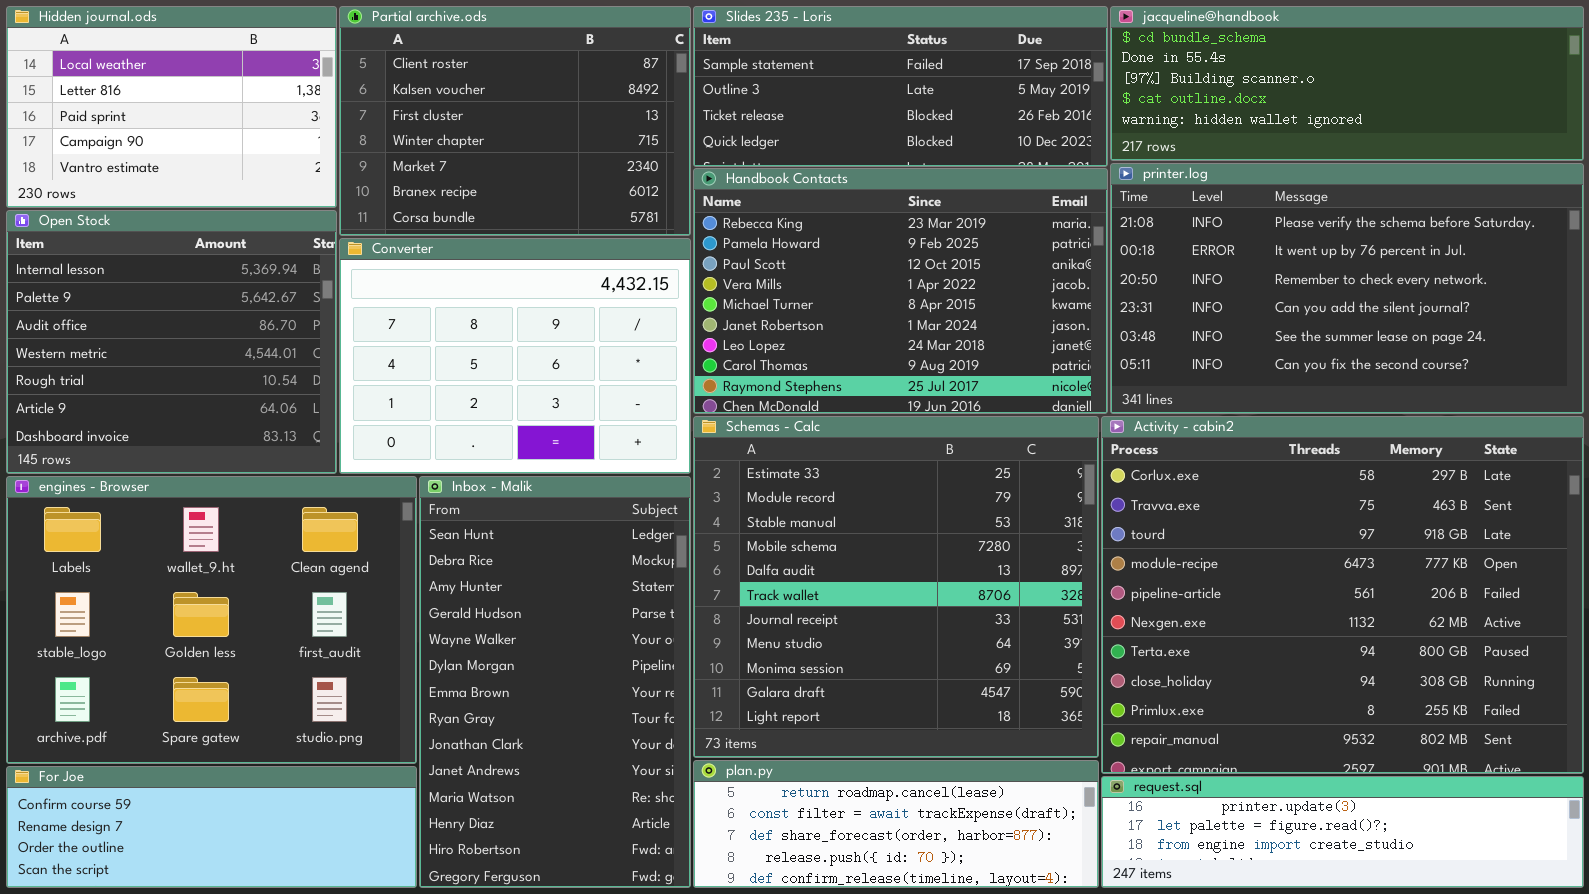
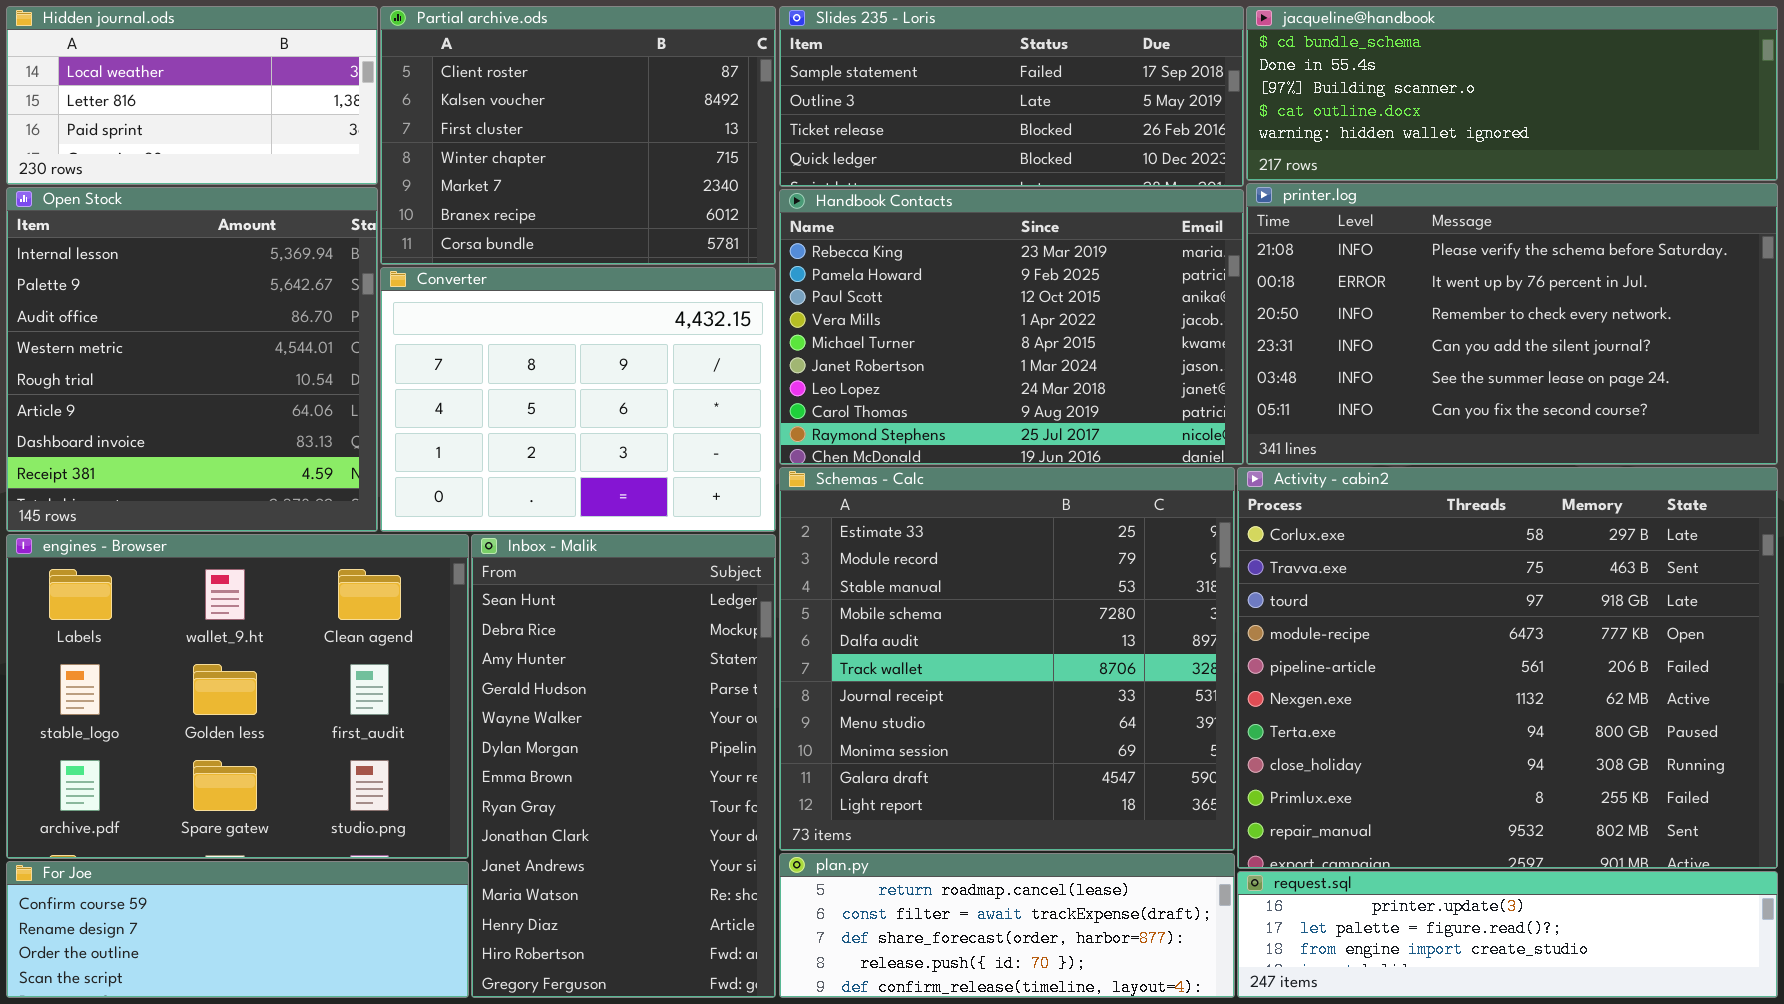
Hidden journal.ods: [6,6,337,208] -> [6,6,378,185], resized
Open Stock: [6,210,337,474] -> [6,187,378,532], resized

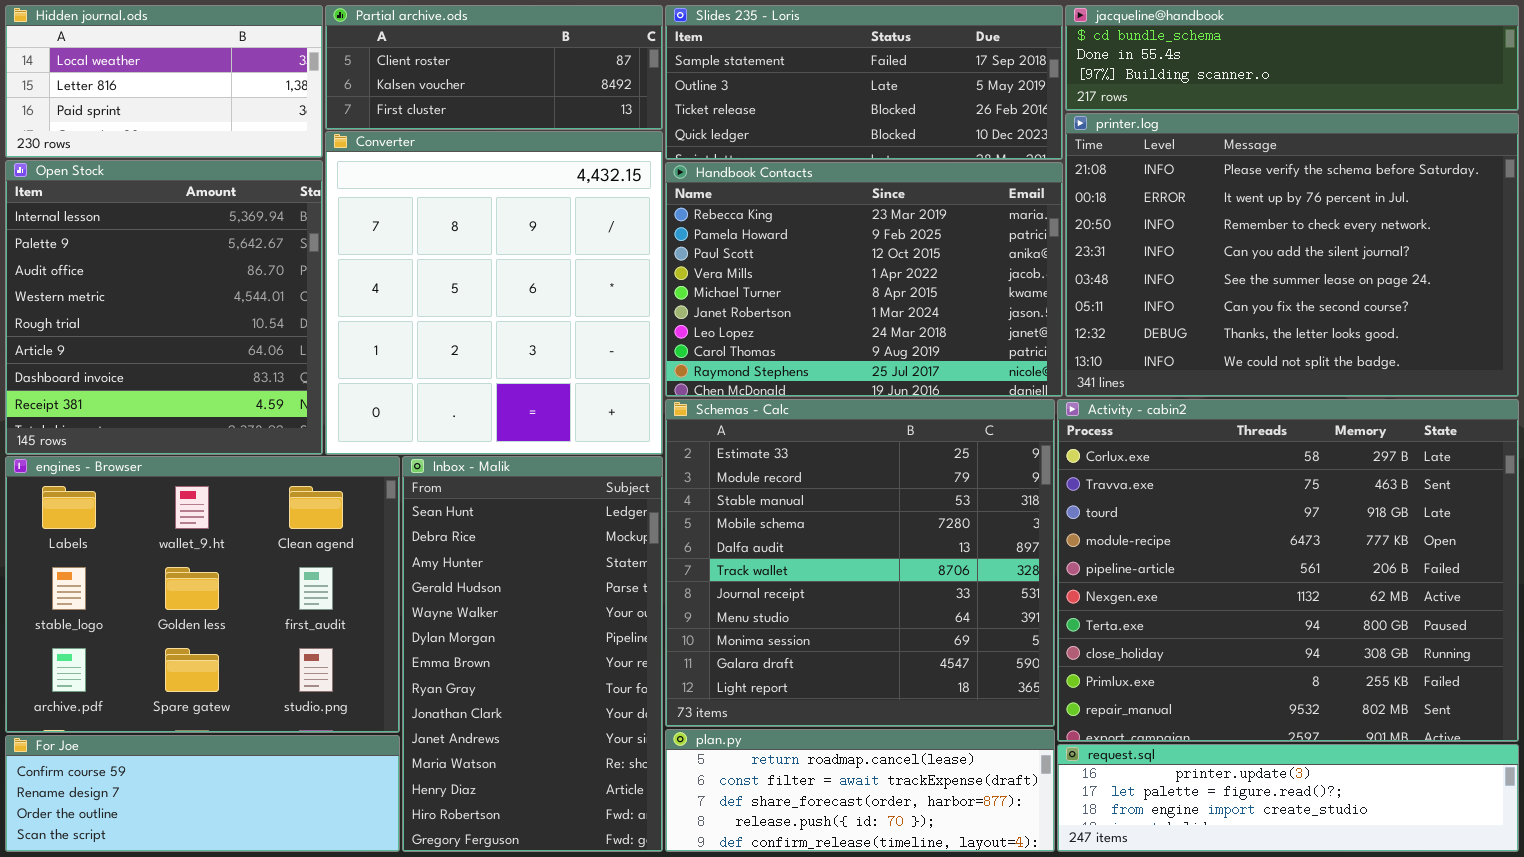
Partial archive.ods: [380,6,776,265] -> [325,5,663,130], resized
jacqueline@handbook: [1246,6,1778,181] -> [1065,5,1519,111], resized
printer.log: [1246,183,1778,465] -> [1065,113,1519,397], resized
Converter: [380,267,776,532] -> [325,131,663,455], resized

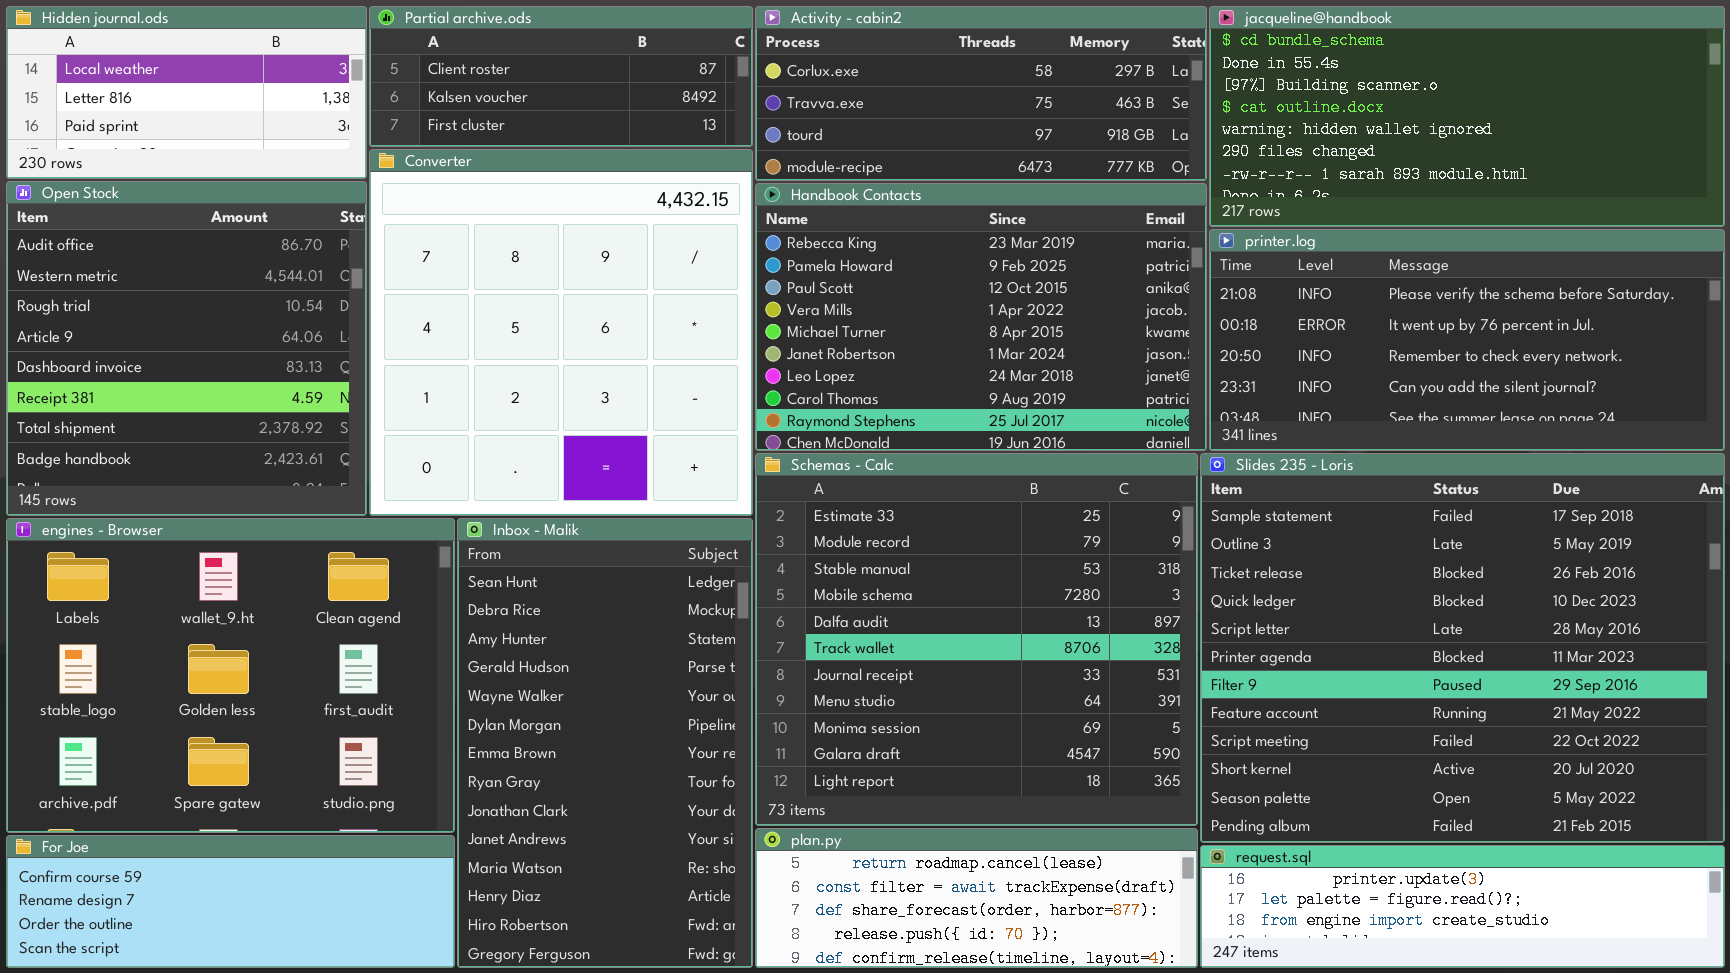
Slides 235 - Loris: [665,5,1063,160] -> [1200,453,1725,843], moved, resized
jacqueline@handbook: [1065,5,1519,111] -> [1209,6,1725,227], resized
printer.log: [1065,113,1519,397] -> [1209,229,1725,451], resized
Open Stock: [5,160,323,455] -> [6,181,367,516], scrolled down 2 rows
Activity - cabin2: [1057,399,1519,742] -> [755,6,1207,181], moved, resized

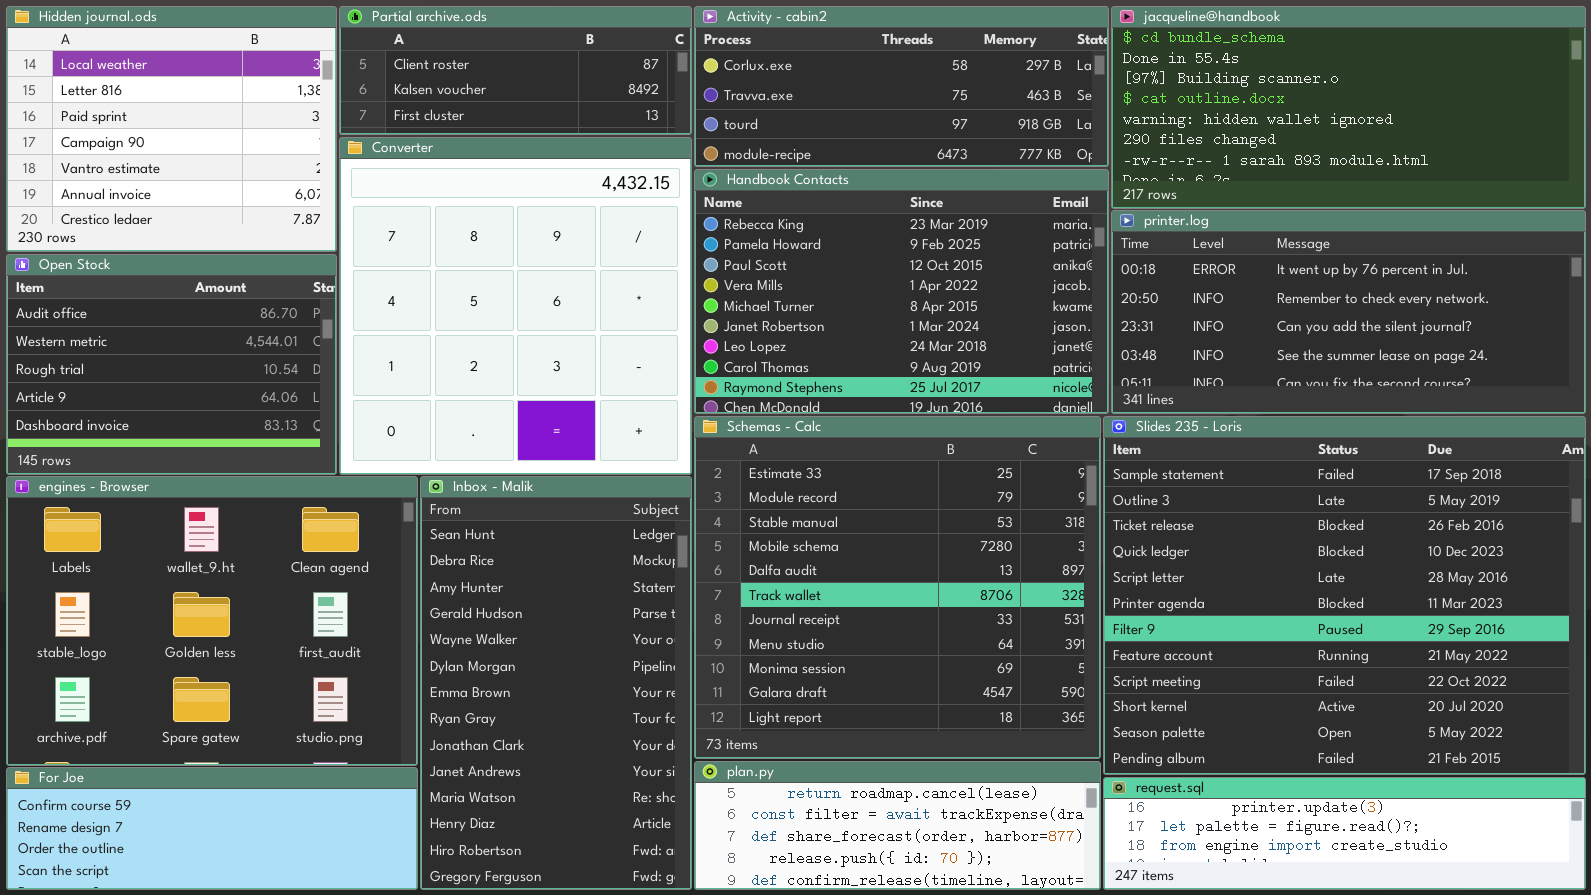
Hidden journal.ods: [6,6,367,179] -> [6,6,337,252], resized
Open Stock: [6,181,367,516] -> [6,254,337,475], resized
printer.log: [1209,229,1725,451] -> [1111,210,1586,414], scrolled down 1 row

